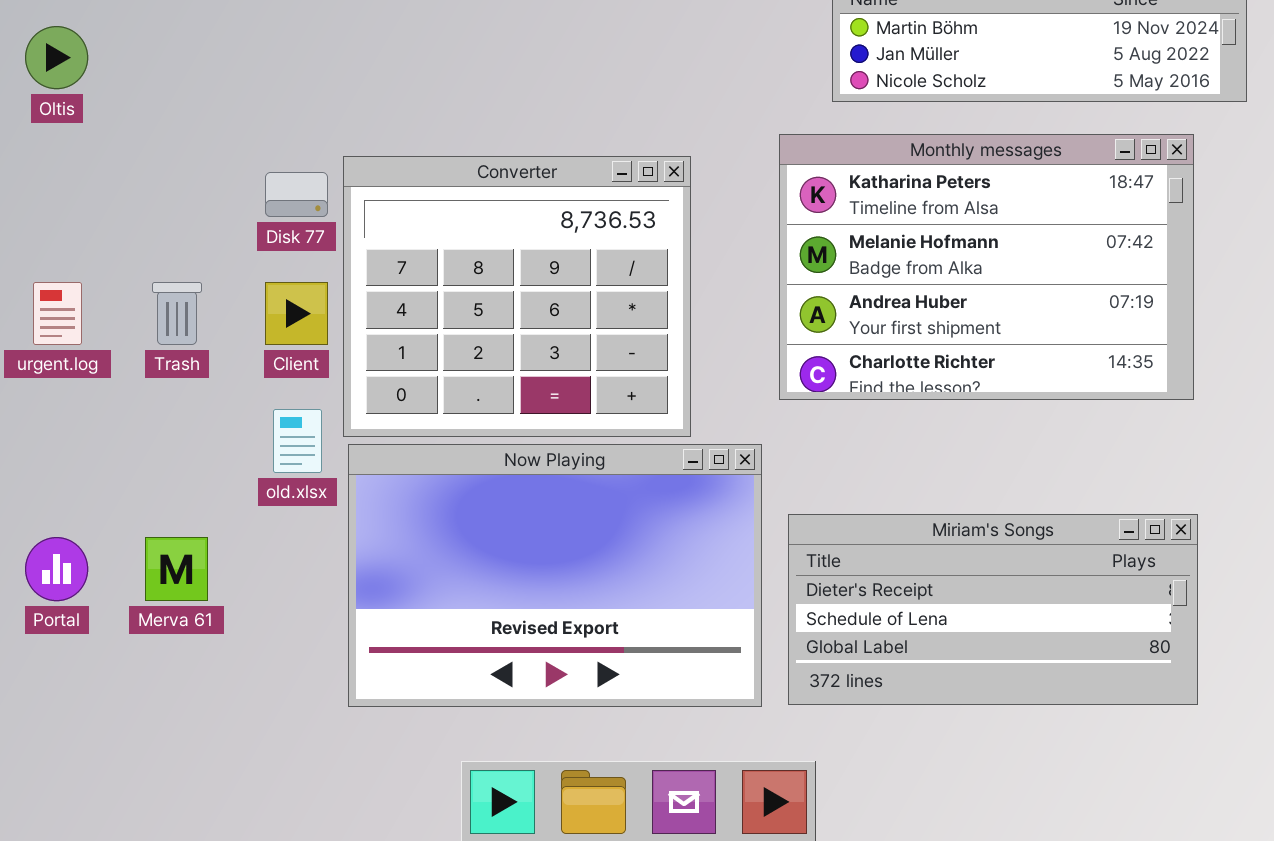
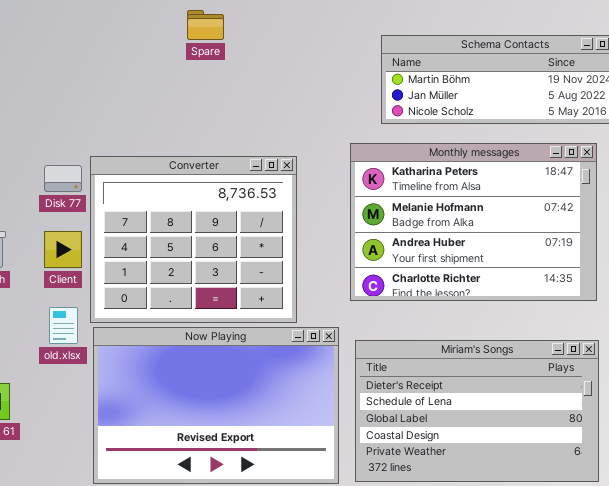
Miriam's Songs: [788,514,1198,705] -> [355,340,599,482], resized

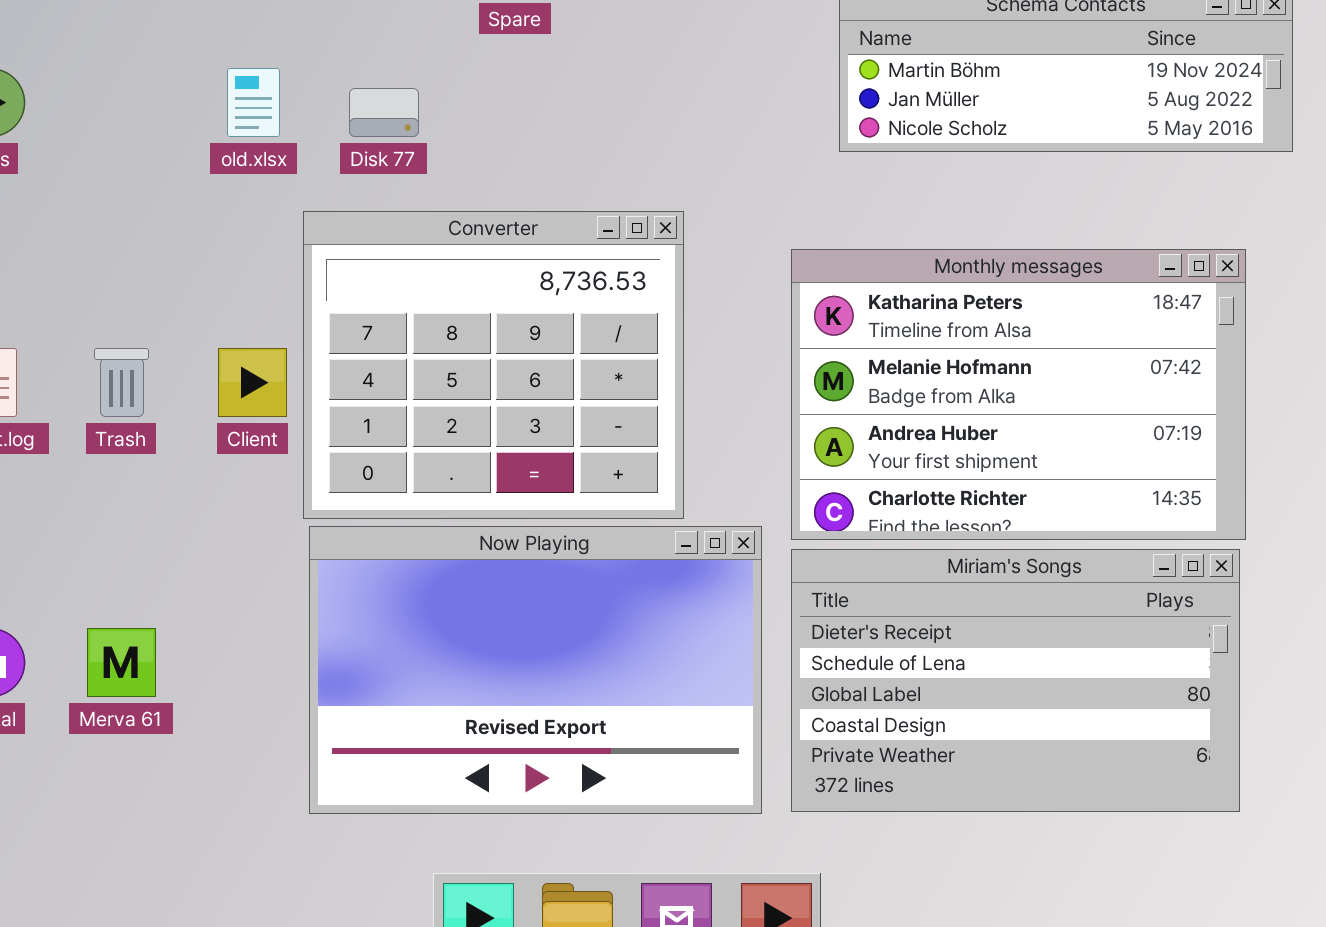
Monthly messages: [350,143,597,301] -> [791,249,1246,540], moved
Disk 77: [44,165,82,192] -> [349,88,419,137], moved
old.xlsx: [49,307,78,344] -> [227,68,280,137], moved

